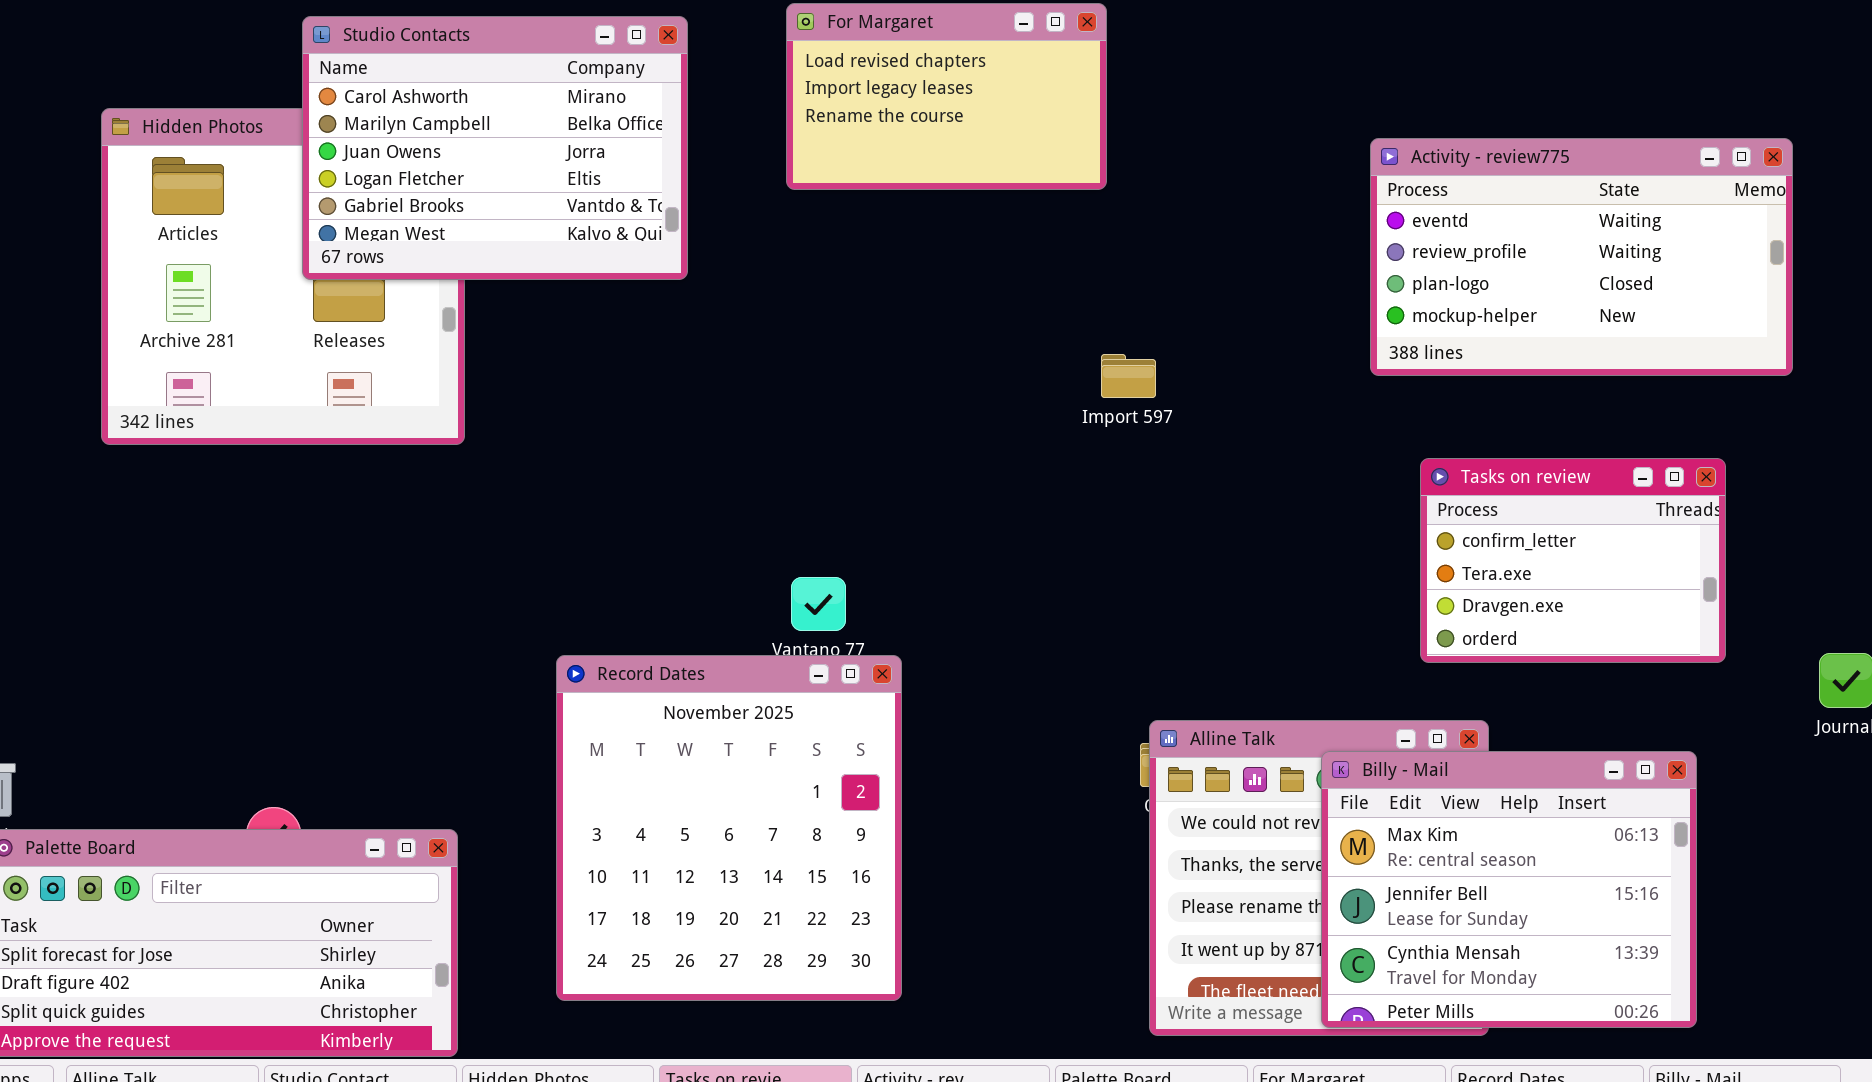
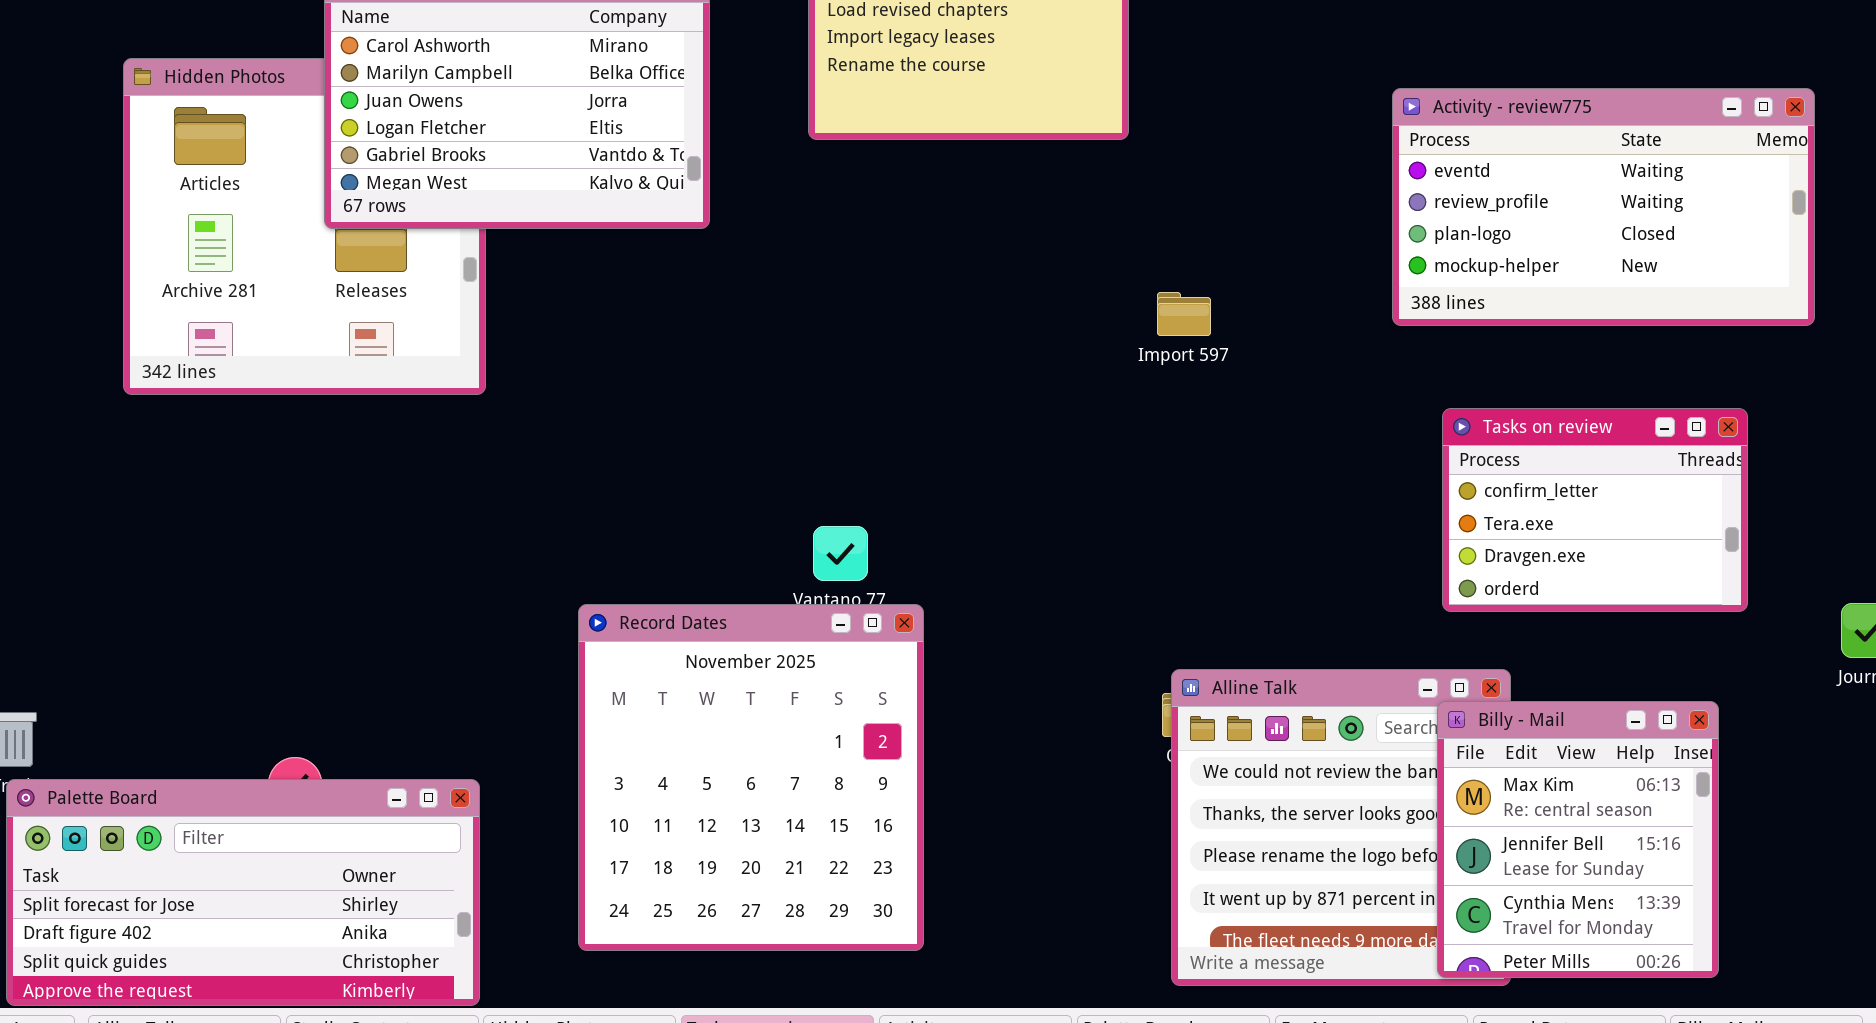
Import 597: [1101,354,1156,398] -> [1157,292,1211,336], moved
Billy - Mail: [1321,751,1697,1028] -> [1437,701,1719,978], resized

